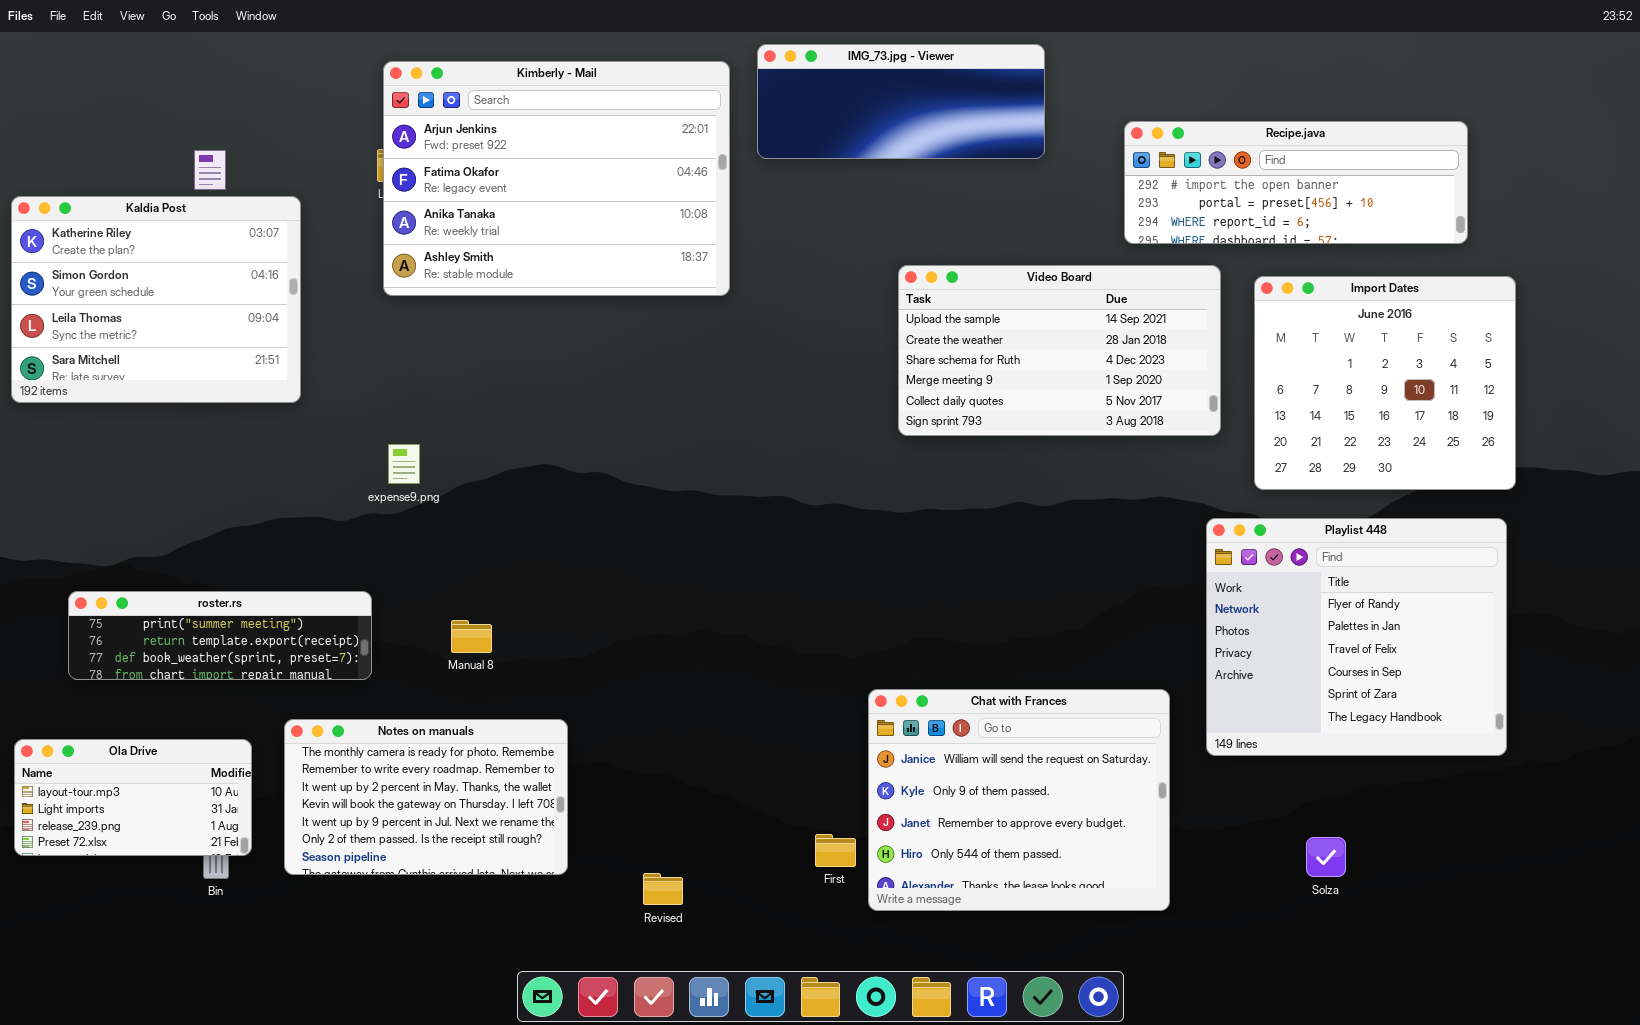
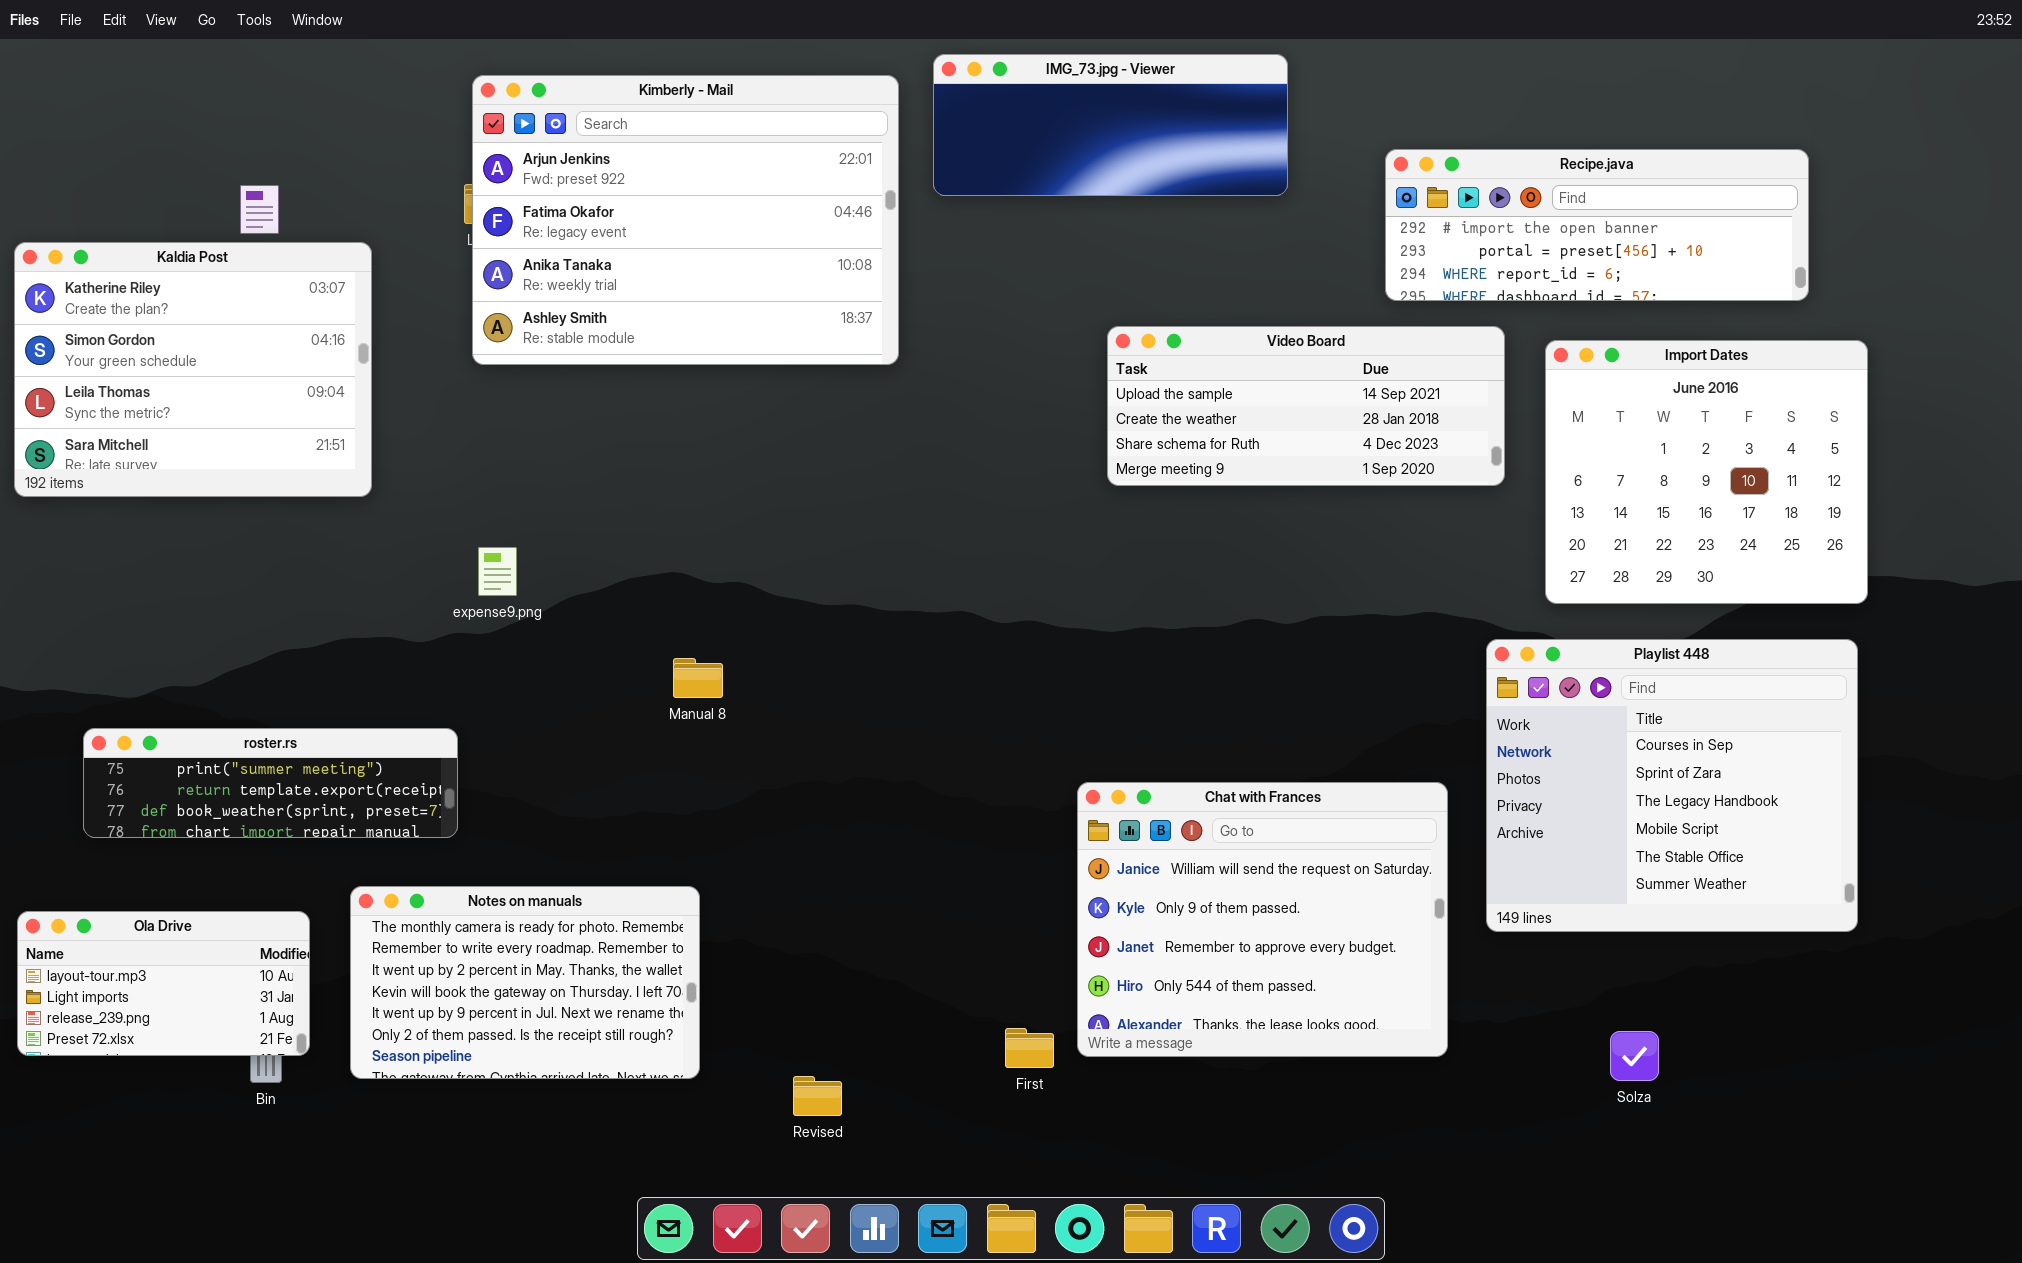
Video Board: [898,265,1221,436] -> [1107,326,1505,486], resized
Playlist 448: [1206,518,1507,756] -> [1486,639,1858,932], scrolled down 3 rows
Manual 8: [451,620,492,653] -> [673,658,723,698], moved
Chat with Frances: [868,689,1170,911] -> [1077,782,1448,1057], moved

